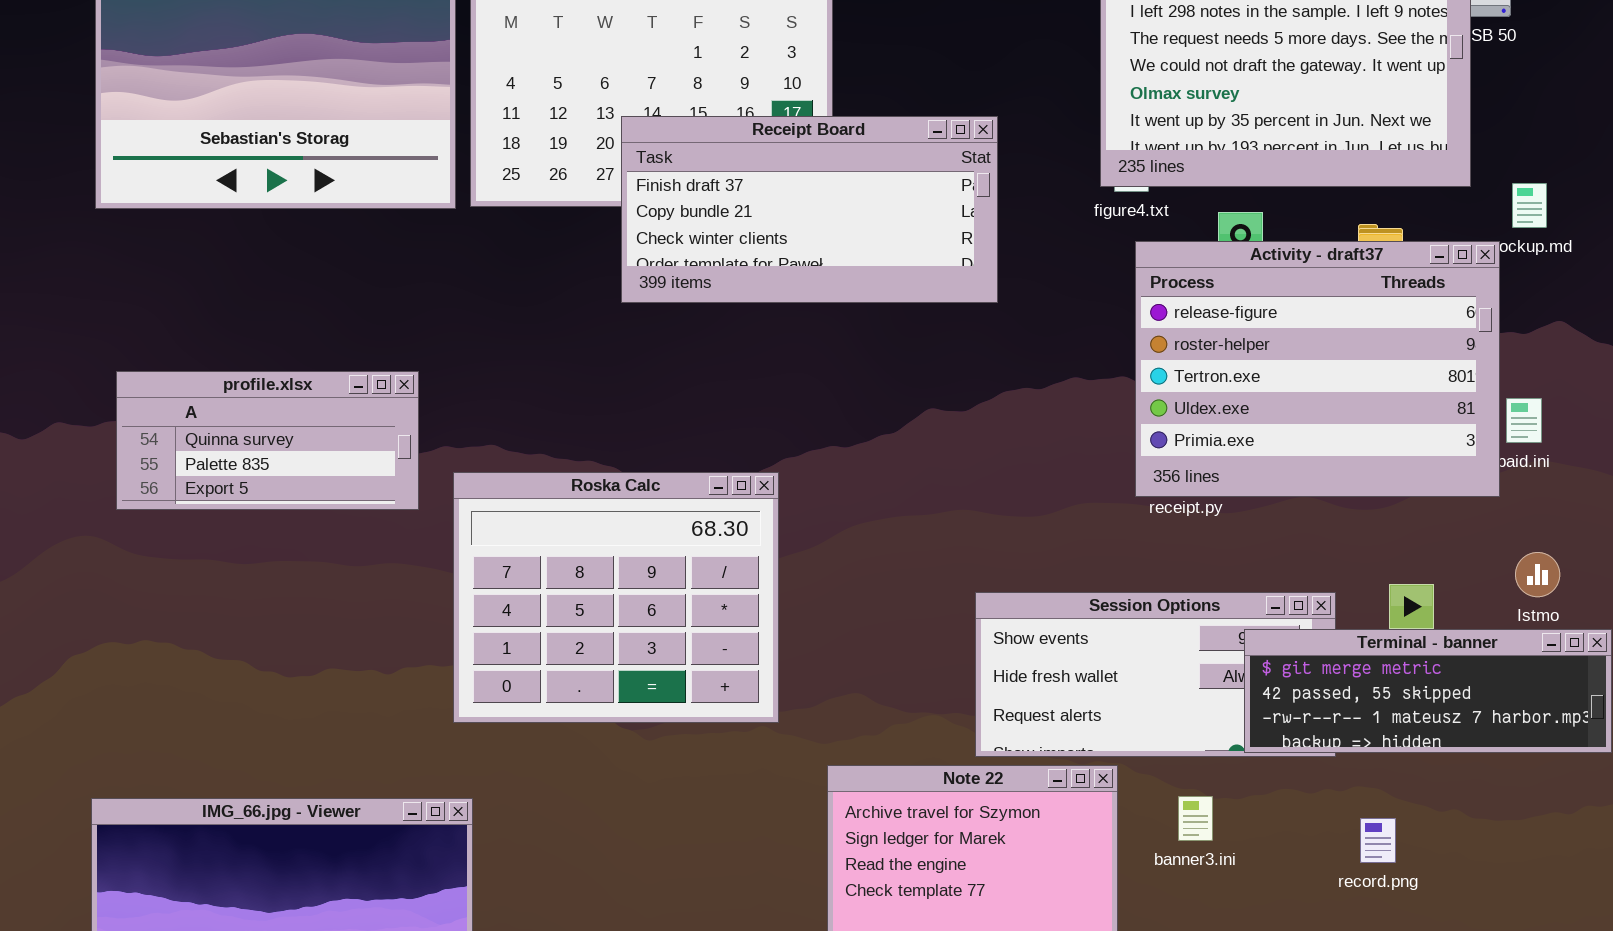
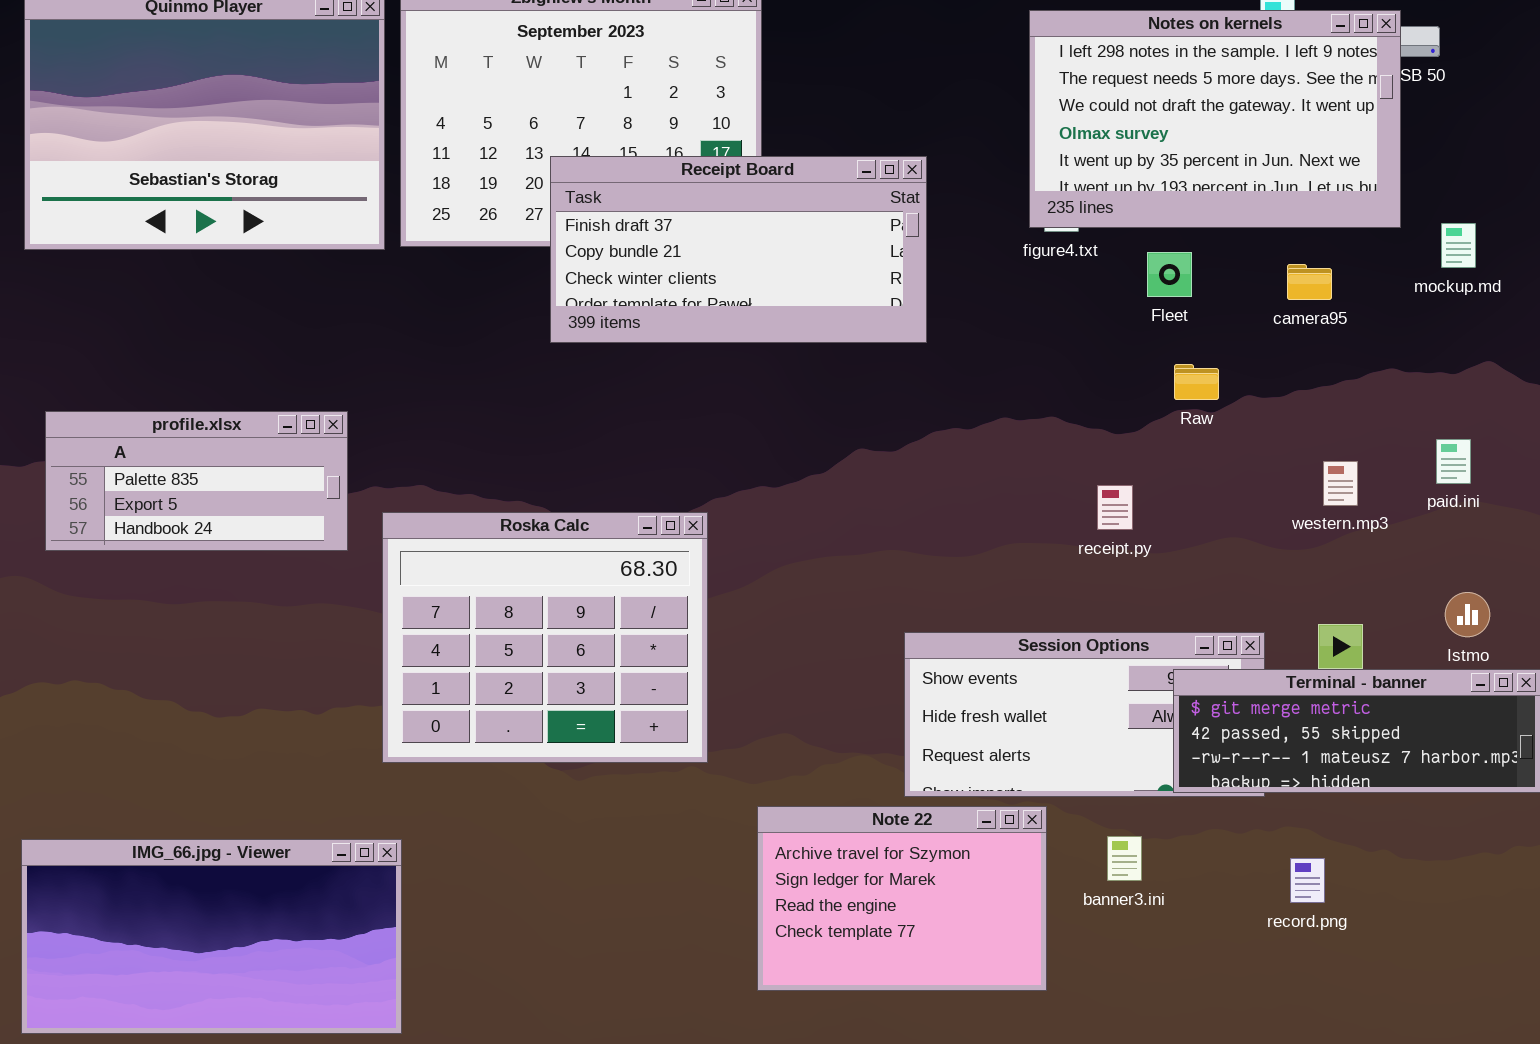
Activity - draft37: [1135,241,1500,497] -> none, closed
profile.xlsx: [116,371,419,510] -> [45,411,348,551], scrolled down 1 row

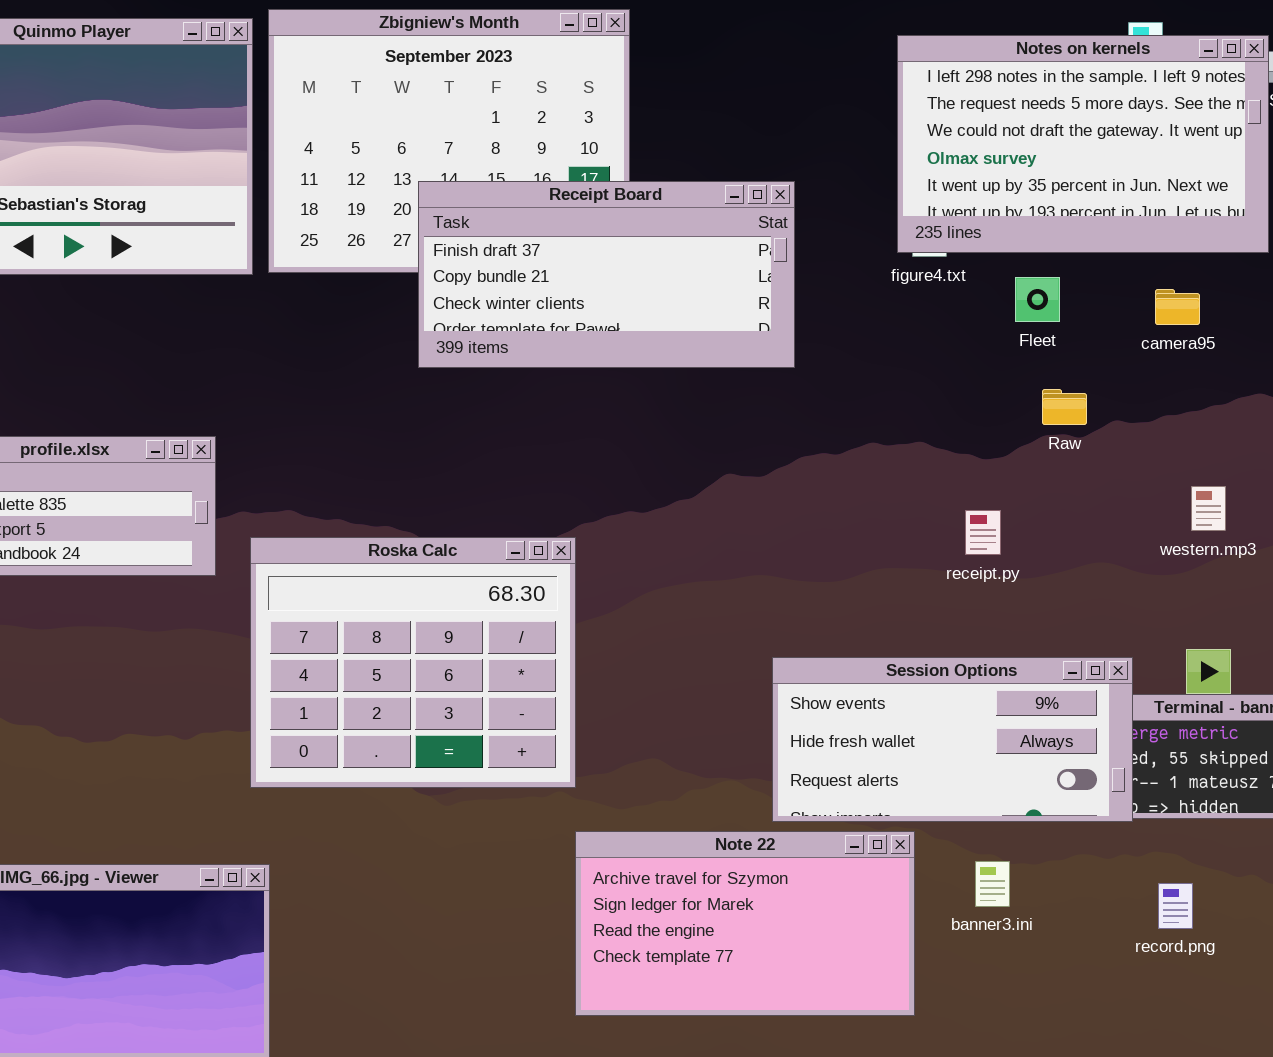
Session Options: [904,632,1265,797] -> [772,657,1133,822], raised
Note 22: [757,806,1047,991] -> [575,831,915,1016], resized

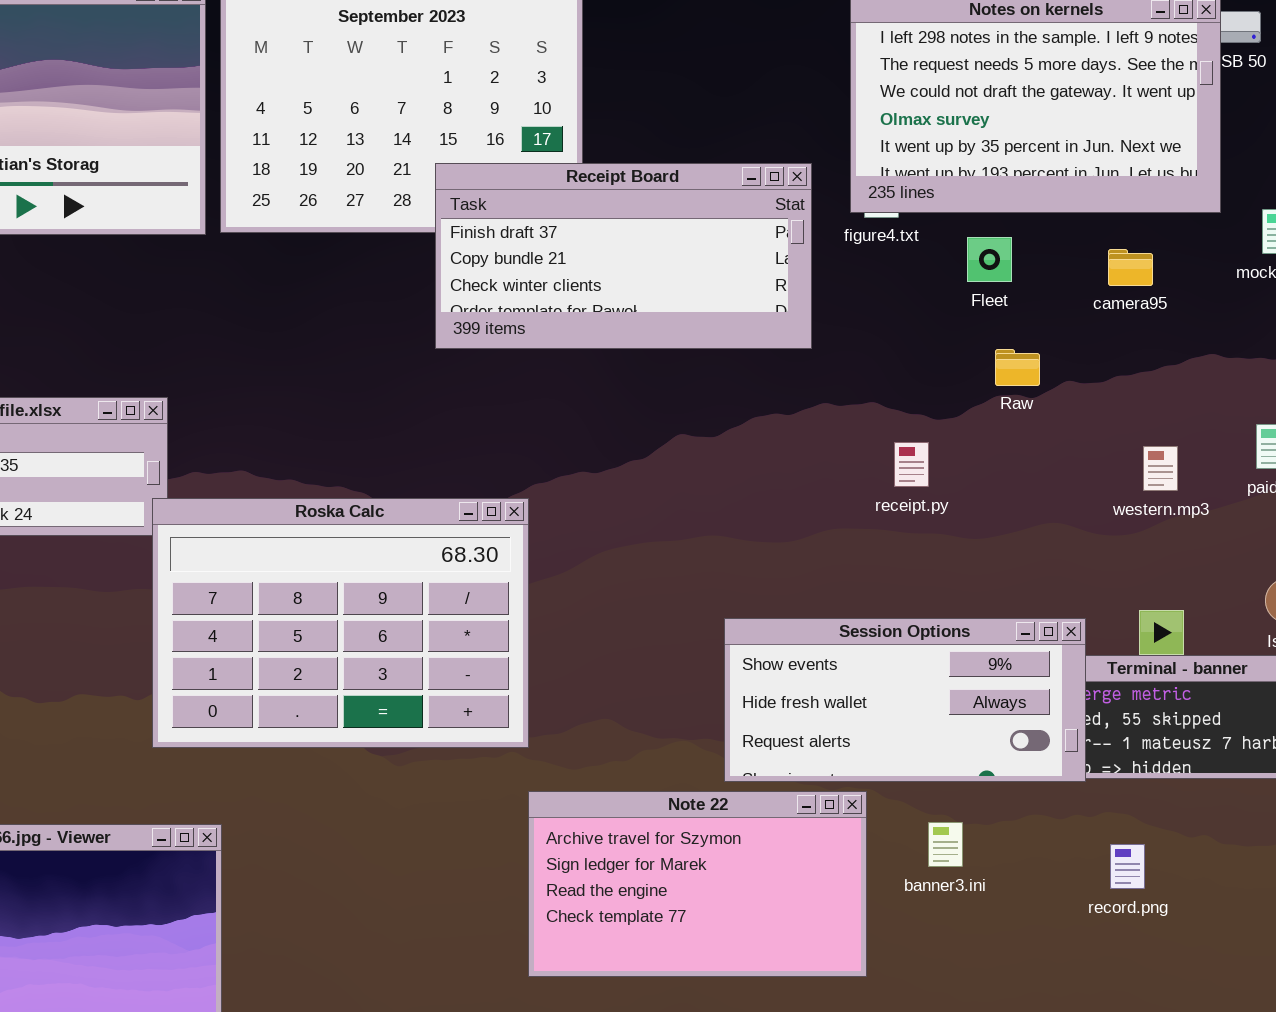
Receipt Board: [418,181,795,368] -> [435,163,812,349], moved
receipt.py: [965,510,1001,555] -> [894,442,929,487], moved
Roska Calc: [250,537,576,788] -> [152,498,529,748], resized

